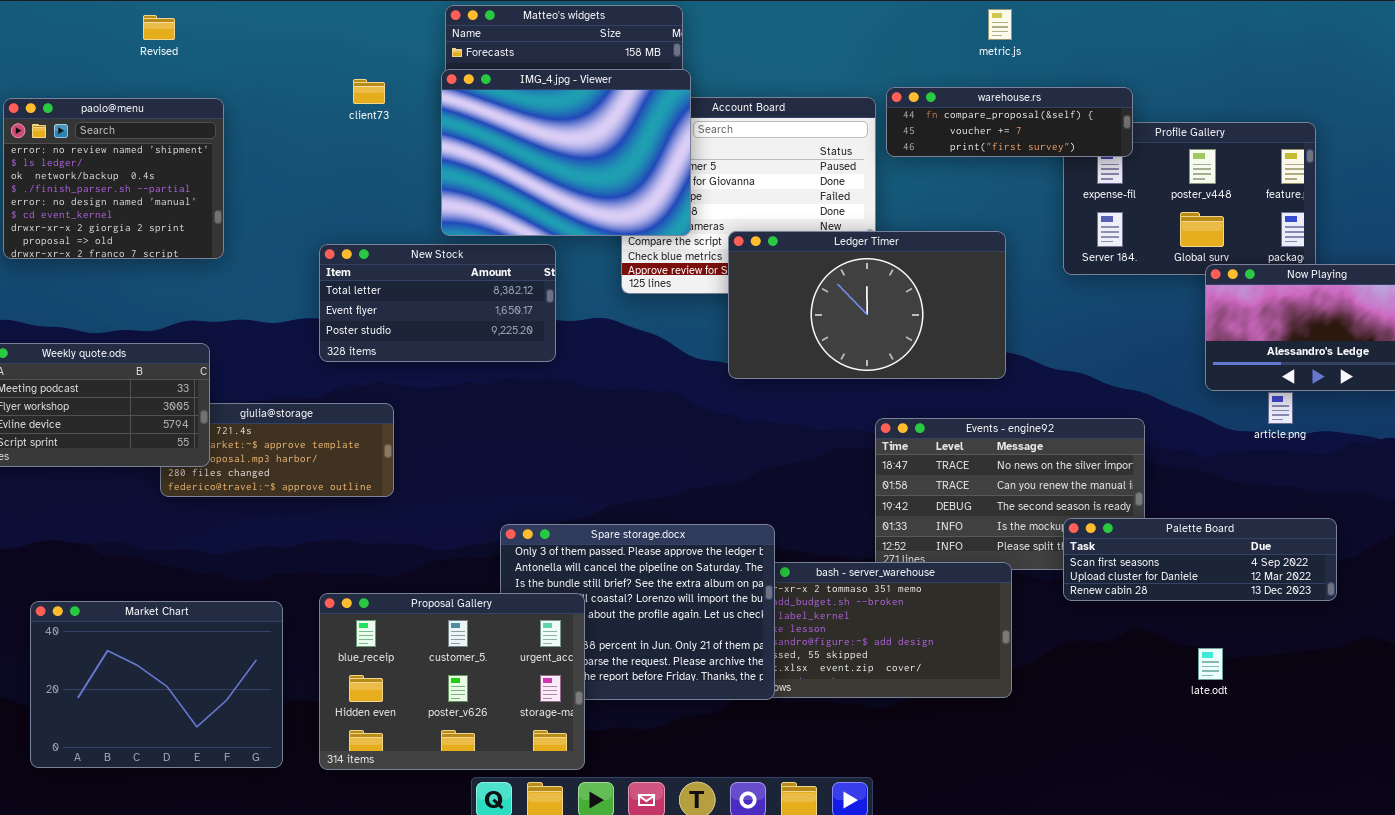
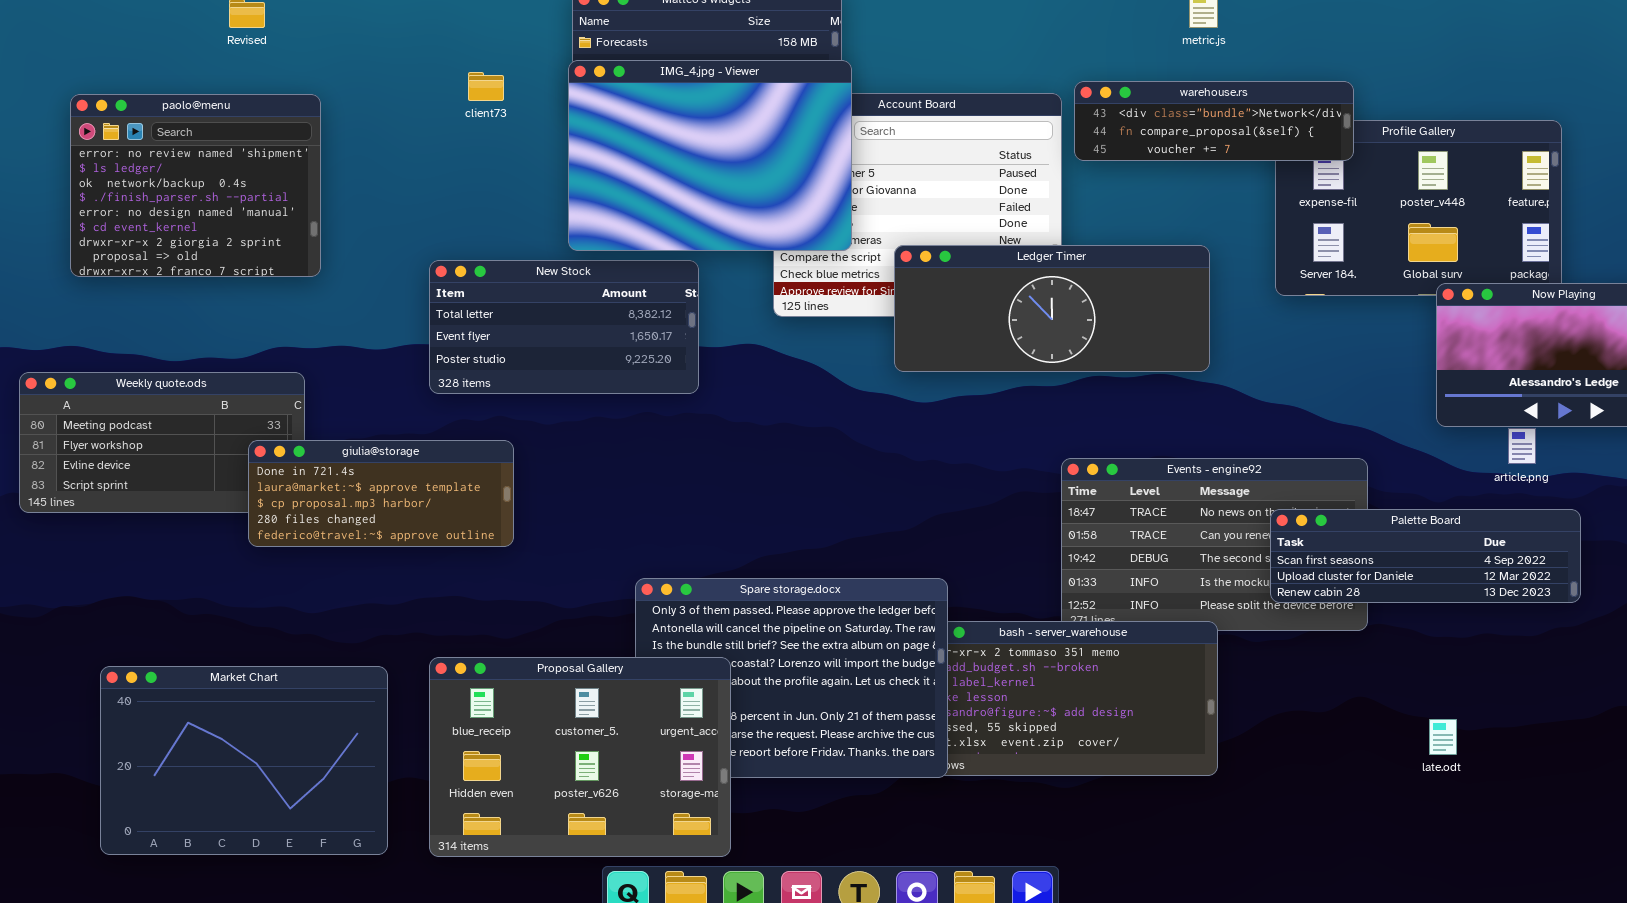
warehouse.rs: [886,87,1133,157] -> [1074,81,1354,161], scrolled up 1 row
Ledger Timer: [728,231,1006,379] -> [894,245,1210,372], resized
giulia@storage: [160,403,394,497] -> [248,440,514,547], raised
Palette Board: [1063,518,1337,601] -> [1270,509,1581,603], moved

